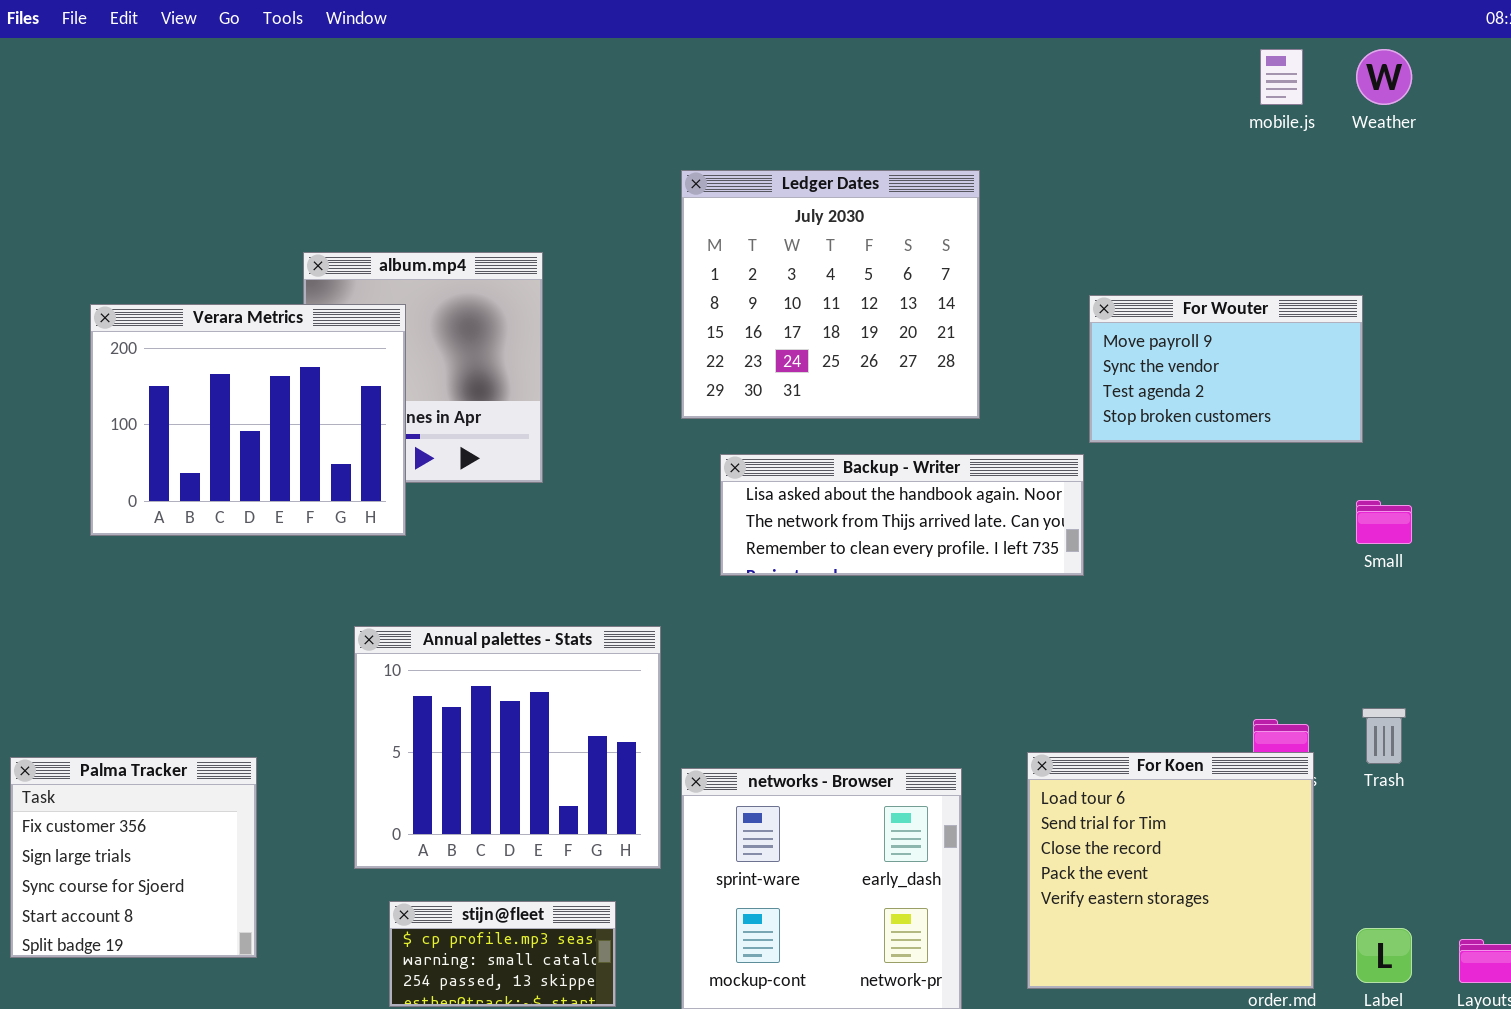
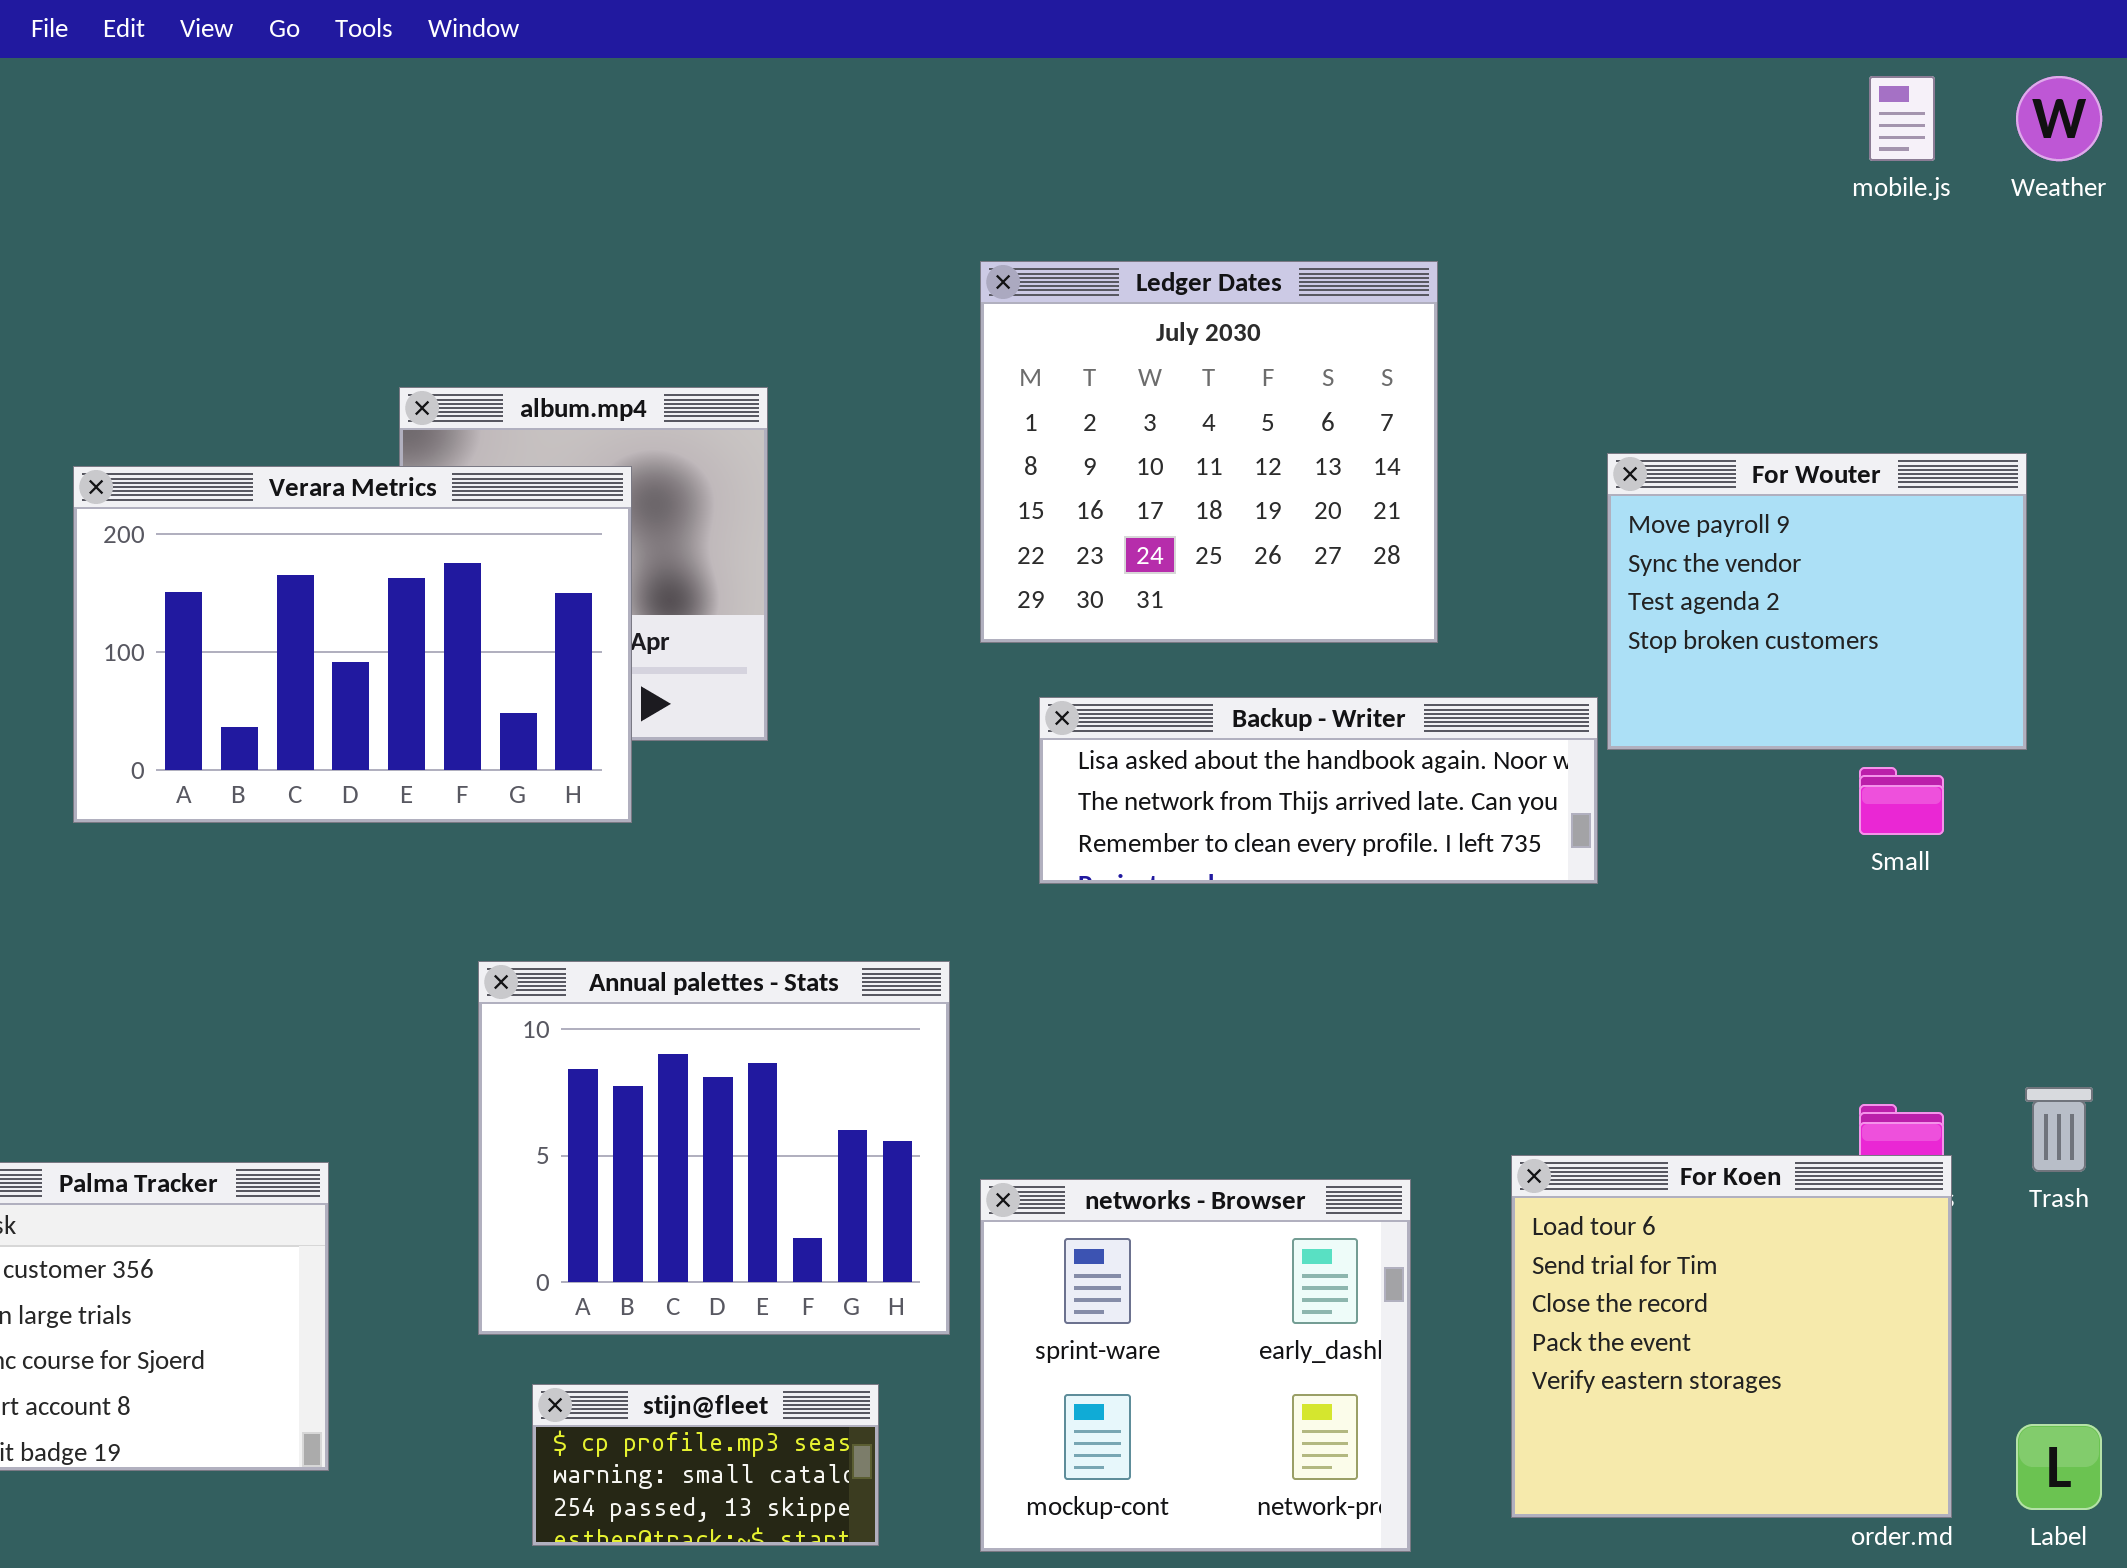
For Wouter: [1089,295,1363,443] -> [1607,453,2027,750], resized
Verara Metrics: [90,304,406,536] -> [73,466,632,823], resized
Small: [1356,500,1412,544] -> [1859,767,1944,835], moved

